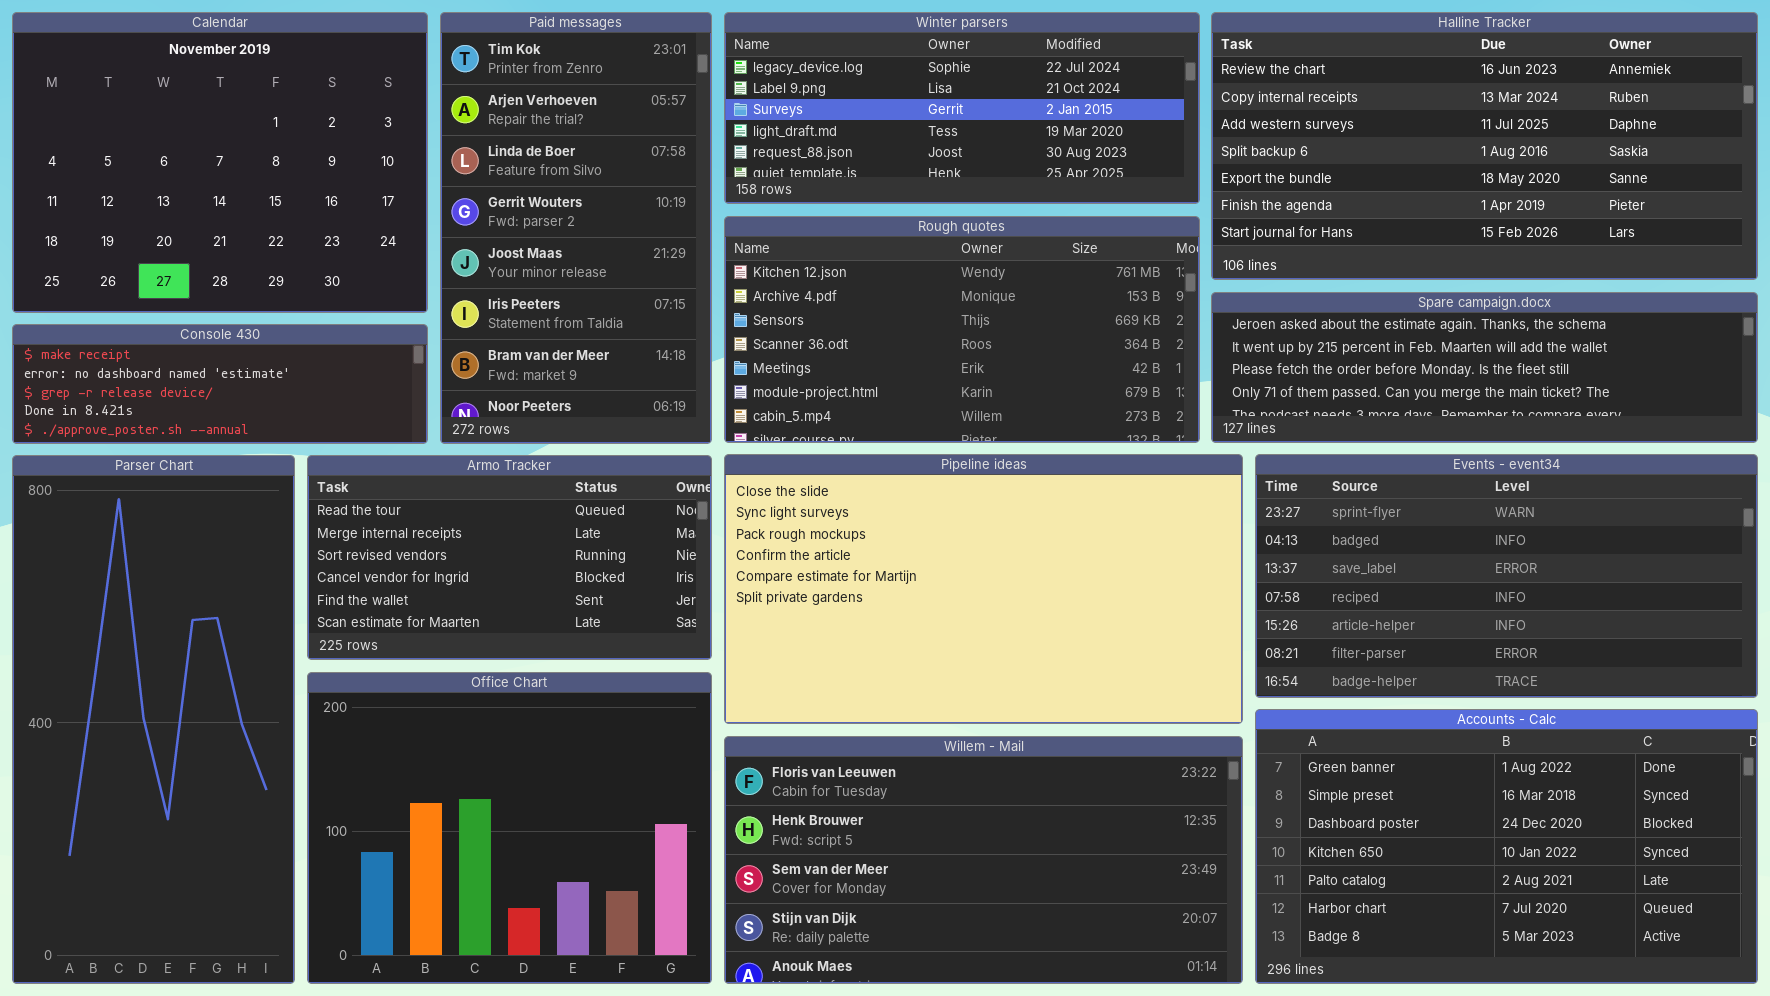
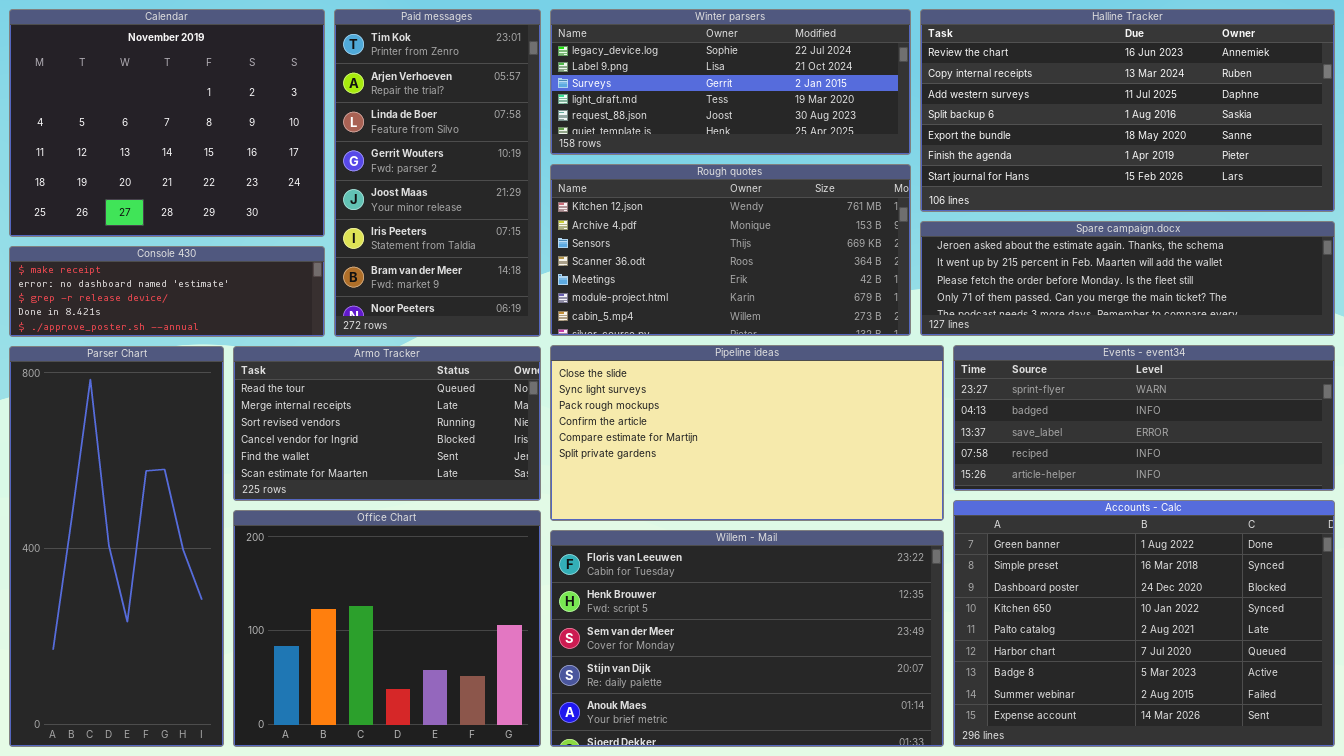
Pipeline ideas: [724,454,1243,724] -> [550,345,944,521], resized
Events - event34: [1255,454,1758,698] -> [953,345,1335,491], resized
Accounts - Calc: [1255,709,1758,984] -> [953,500,1335,747], resized
Willem - Mail: [724,736,1243,984] -> [550,530,944,747], resized

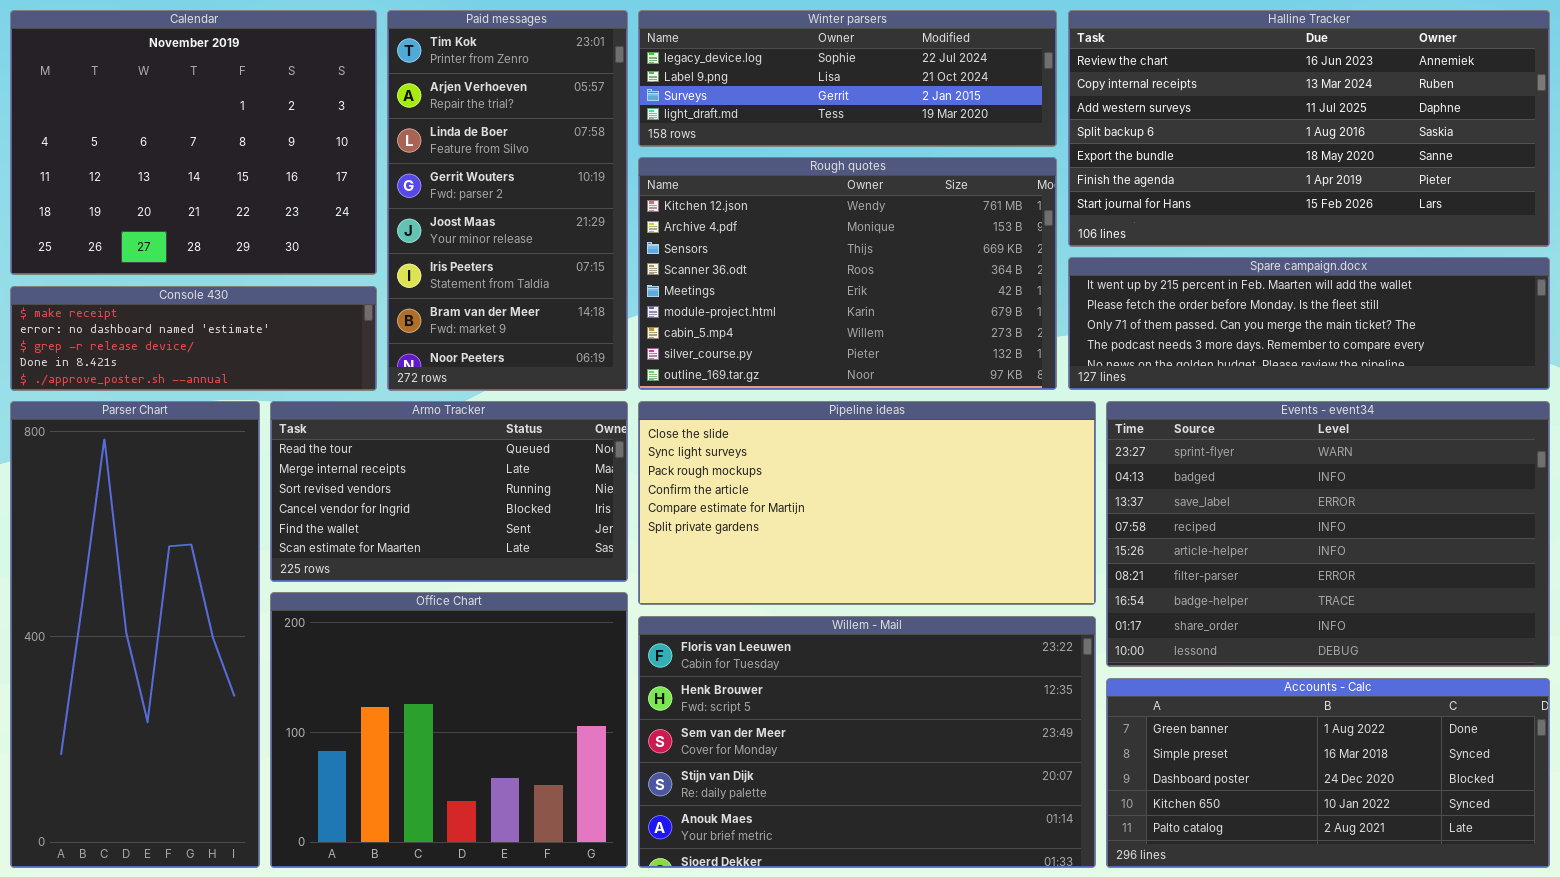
Winter parsers: [550,9,911,155] -> [638,10,1057,147], resized
Rough quotes: [550,164,911,336] -> [638,157,1057,390], resized
Spare campaign.docx: [920,221,1335,336] -> [1068,257,1550,390], scrolled down 1 row
Events - event34: [953,345,1335,491] -> [1106,401,1550,667], resized
Accounts - Calc: [953,500,1335,747] -> [1106,678,1550,868], resized

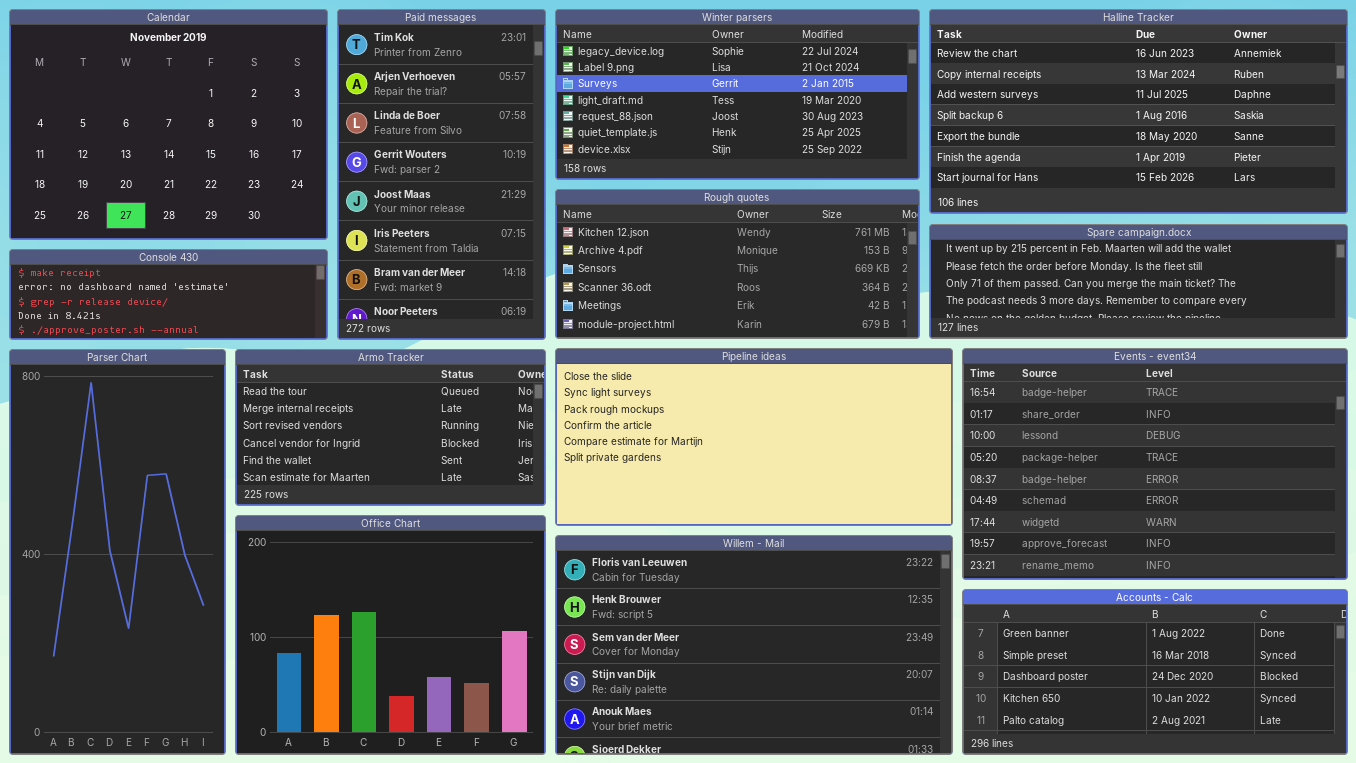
Winter parsers: [638,10,1057,147] -> [555,9,920,180], resized
Rough quotes: [638,157,1057,390] -> [555,189,920,339], resized
Events - event34: [1106,401,1550,667] -> [962,348,1348,580], scrolled down 6 rows

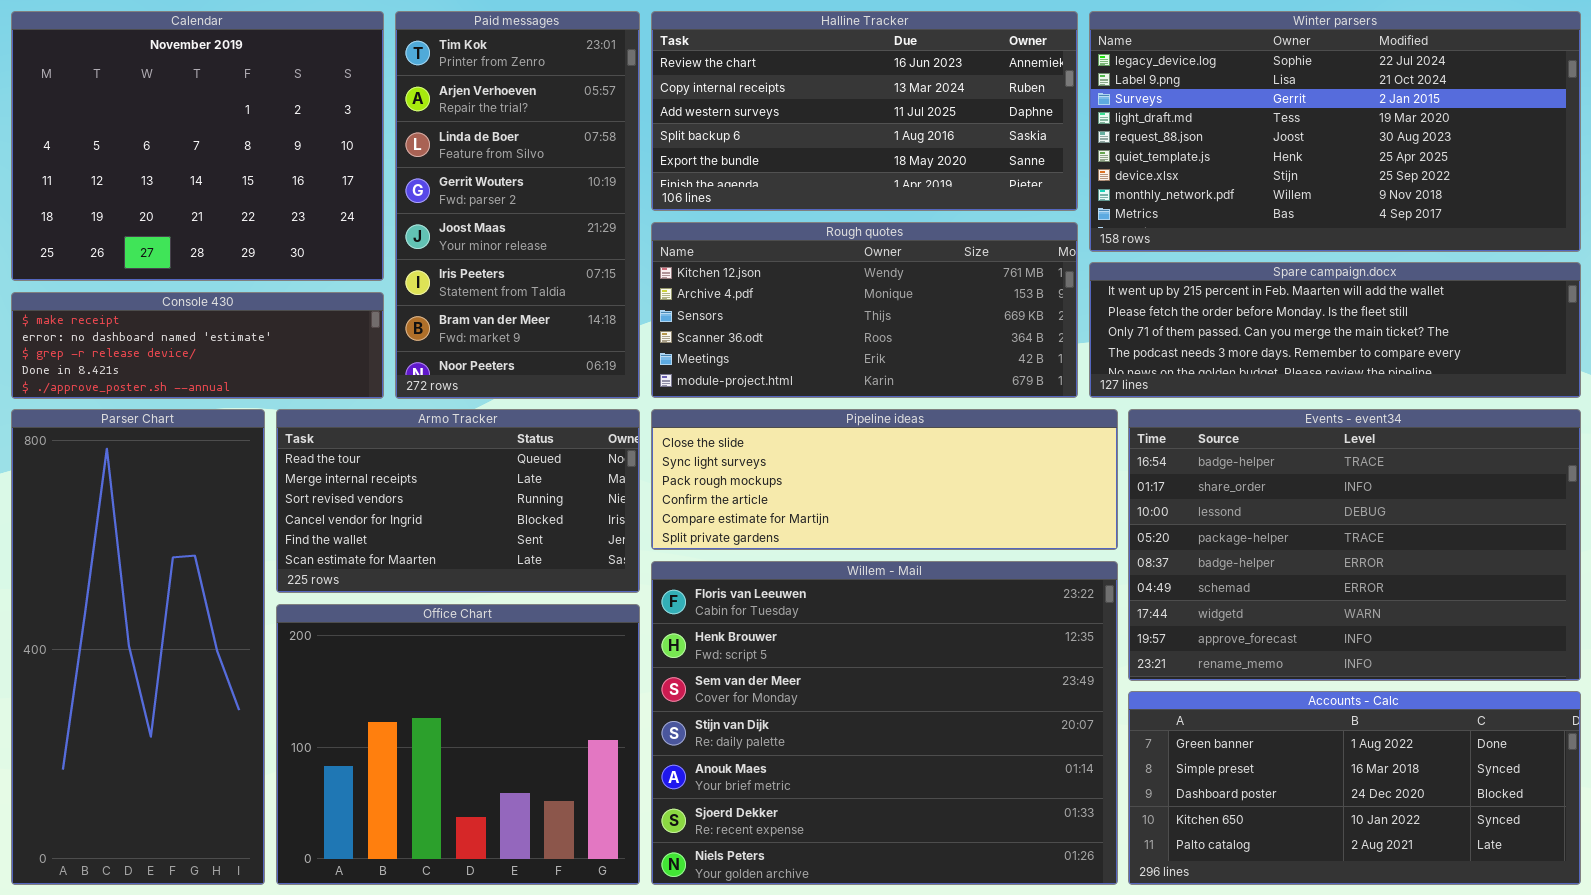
Winter parsers: [555,9,920,180] -> [1089,11,1581,252], moved, resized
Halline Tracker: [929,9,1348,214] -> [651,11,1078,211], moved, resized
Pipeline ideas: [555,348,953,526] -> [651,409,1118,550], resized
Willem - Mail: [555,535,953,755] -> [651,561,1118,885], resized

